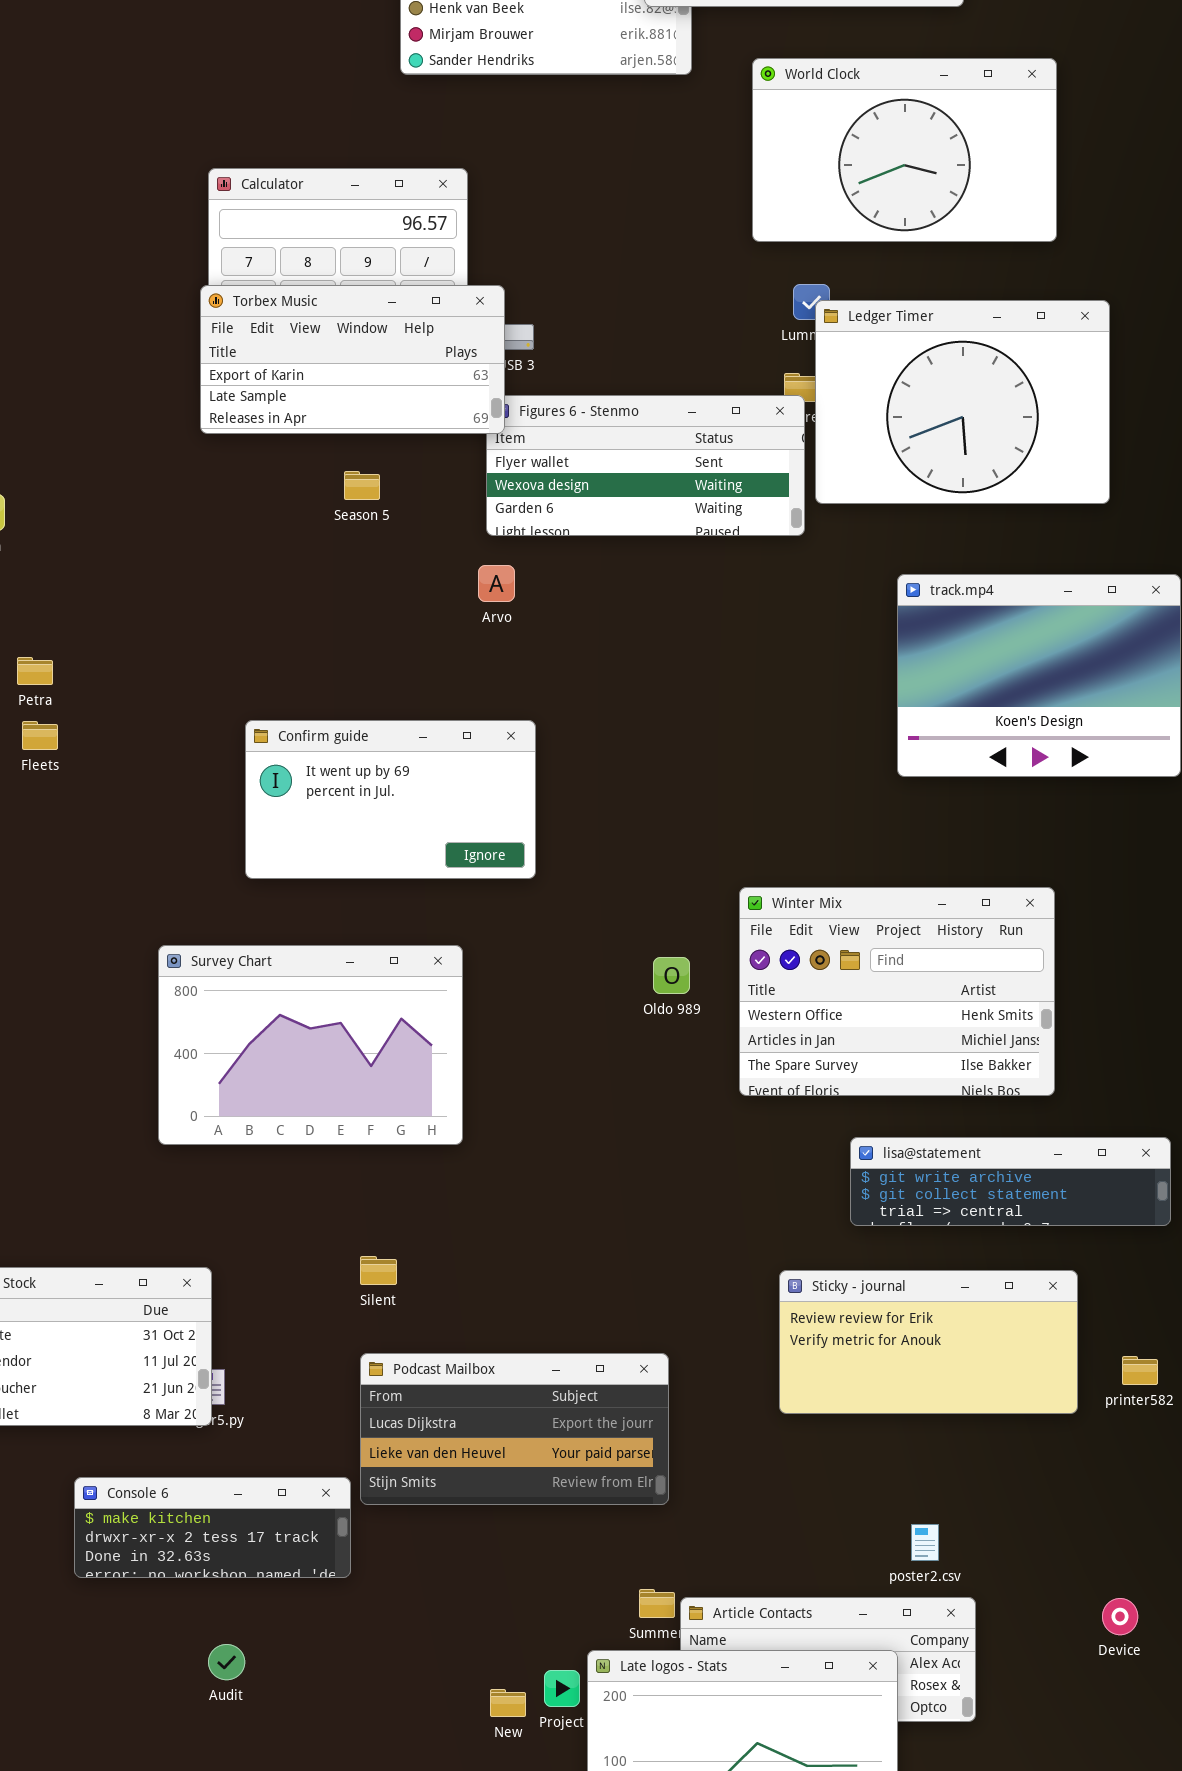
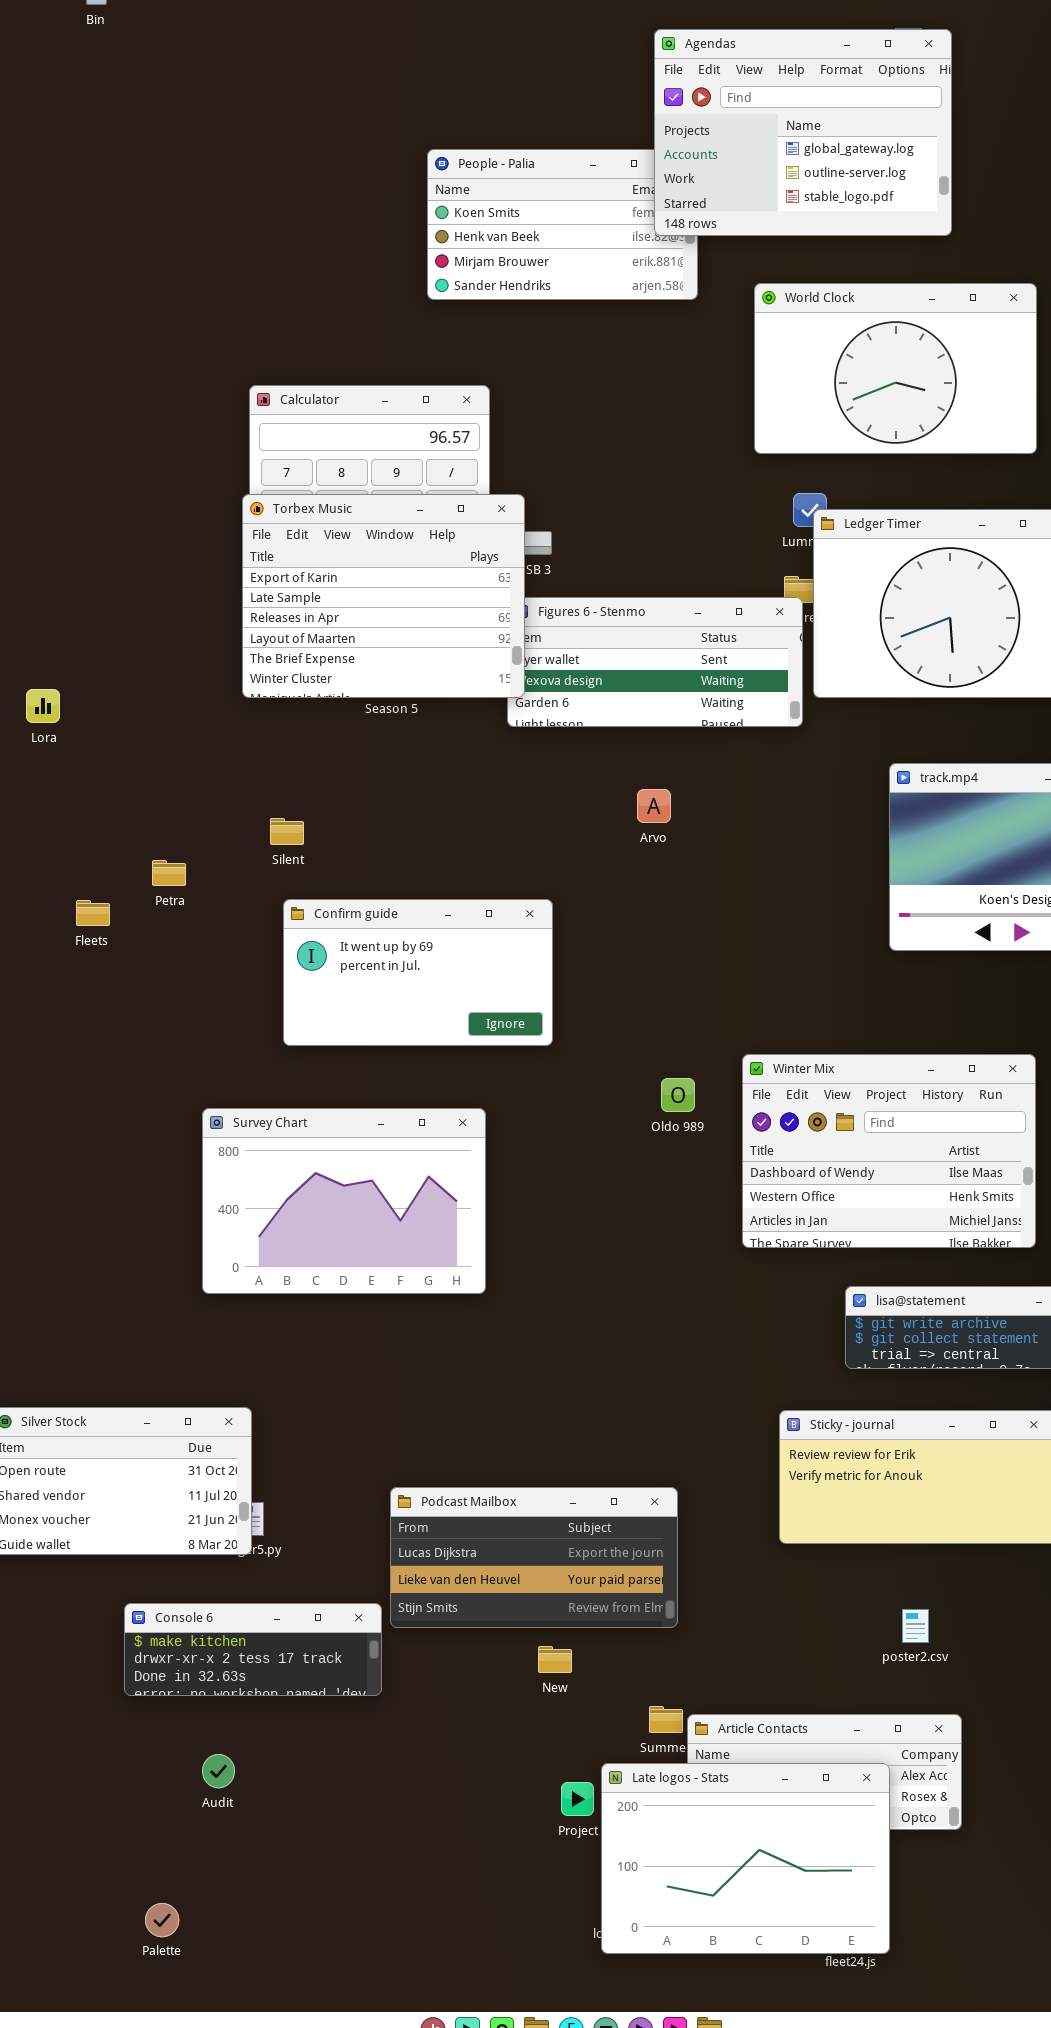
Torbex Music: [200,285,505,434] -> [242,494,525,698], resized
Arvo: [478,565,515,602] -> [637,789,671,823], moved
Petra: [17,657,53,685] -> [152,860,186,886], moved
Winter Mix: [739,887,1055,1096] -> [742,1054,1036,1248], scrolled up 1 row
Oldo 989: [653,957,690,994] -> [661,1078,695,1112], moved
Silent: [360,1256,397,1285] -> [270,818,304,845], moved
poster2.csv: [911,1524,939,1561] -> [902,1609,929,1643], moved
Audit: [208,1644,245,1680] -> [202,1754,235,1788], moved
New: [490,1689,526,1717] -> [538,1646,572,1673], moved

